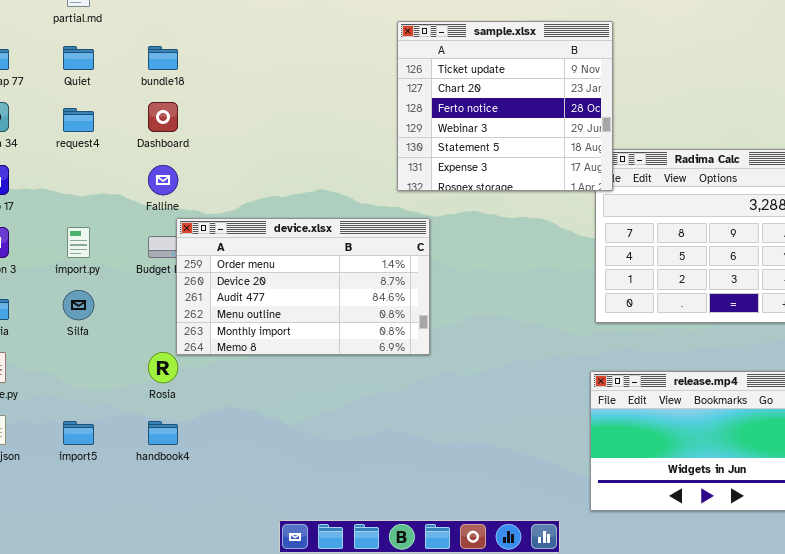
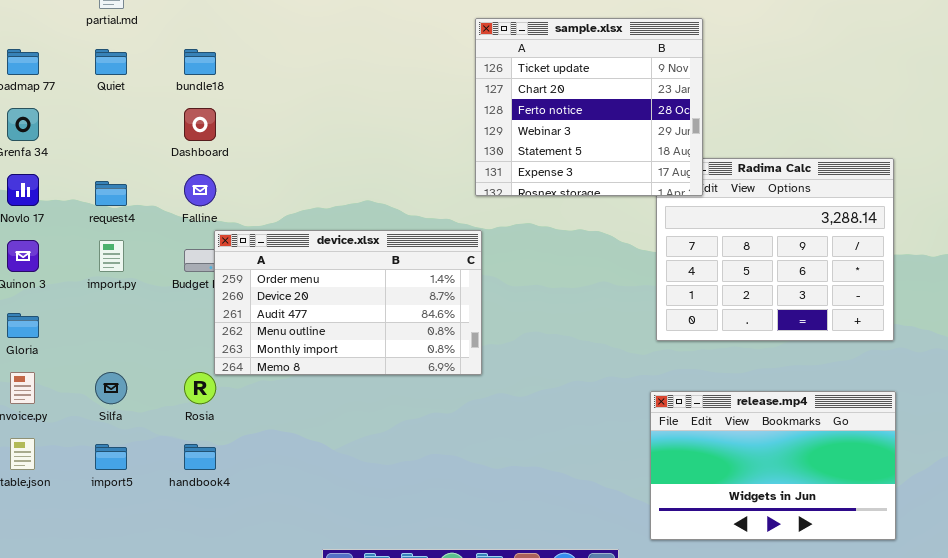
sample.xlsx: [397,21,613,191] -> [475,18,703,196], moved
request4: [63,108,94,132] -> [95,181,127,206], moved
Silfa: [63,290,94,320] -> [95,372,127,404], moved

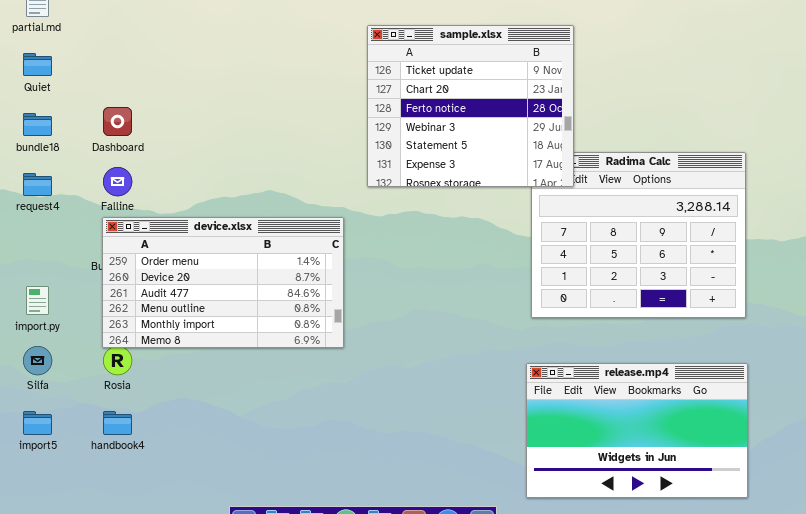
bundle18: [184,49,216,75] -> [23,113,52,136], moved
device.xlsx: [214,230,482,375] -> [102,217,344,348], moved
import.py: [99,240,124,272] -> [26,286,49,315], moved

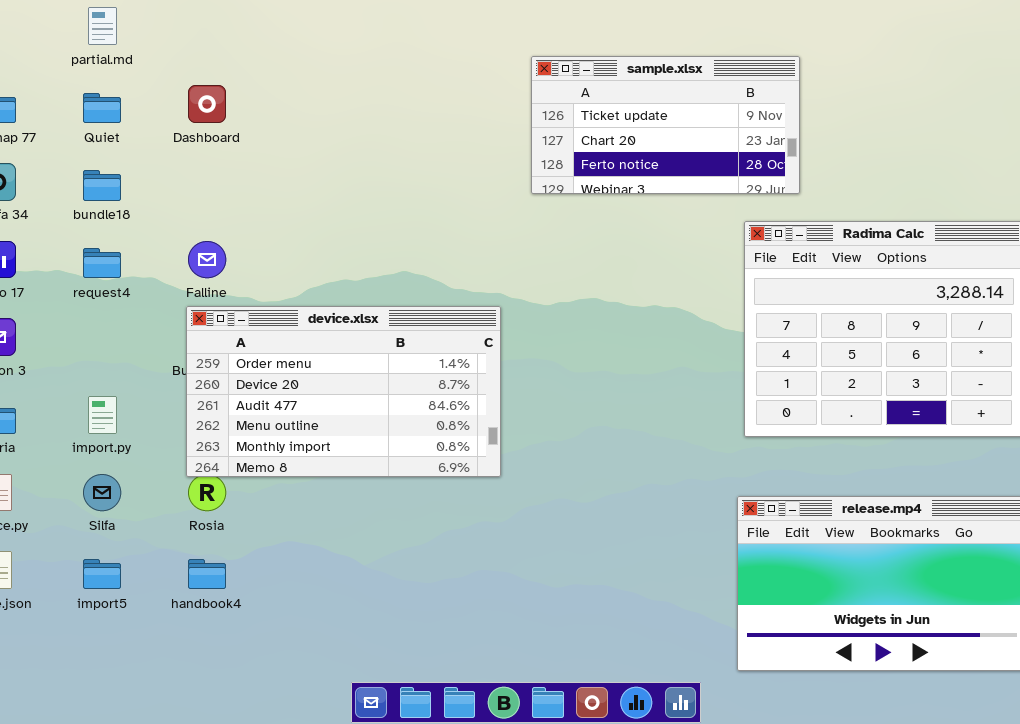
sample.xlsx: [367,25,574,187] -> [531,56,800,194], resized
Dashboard: [103,107,132,136] -> [188,85,226,123], moved

